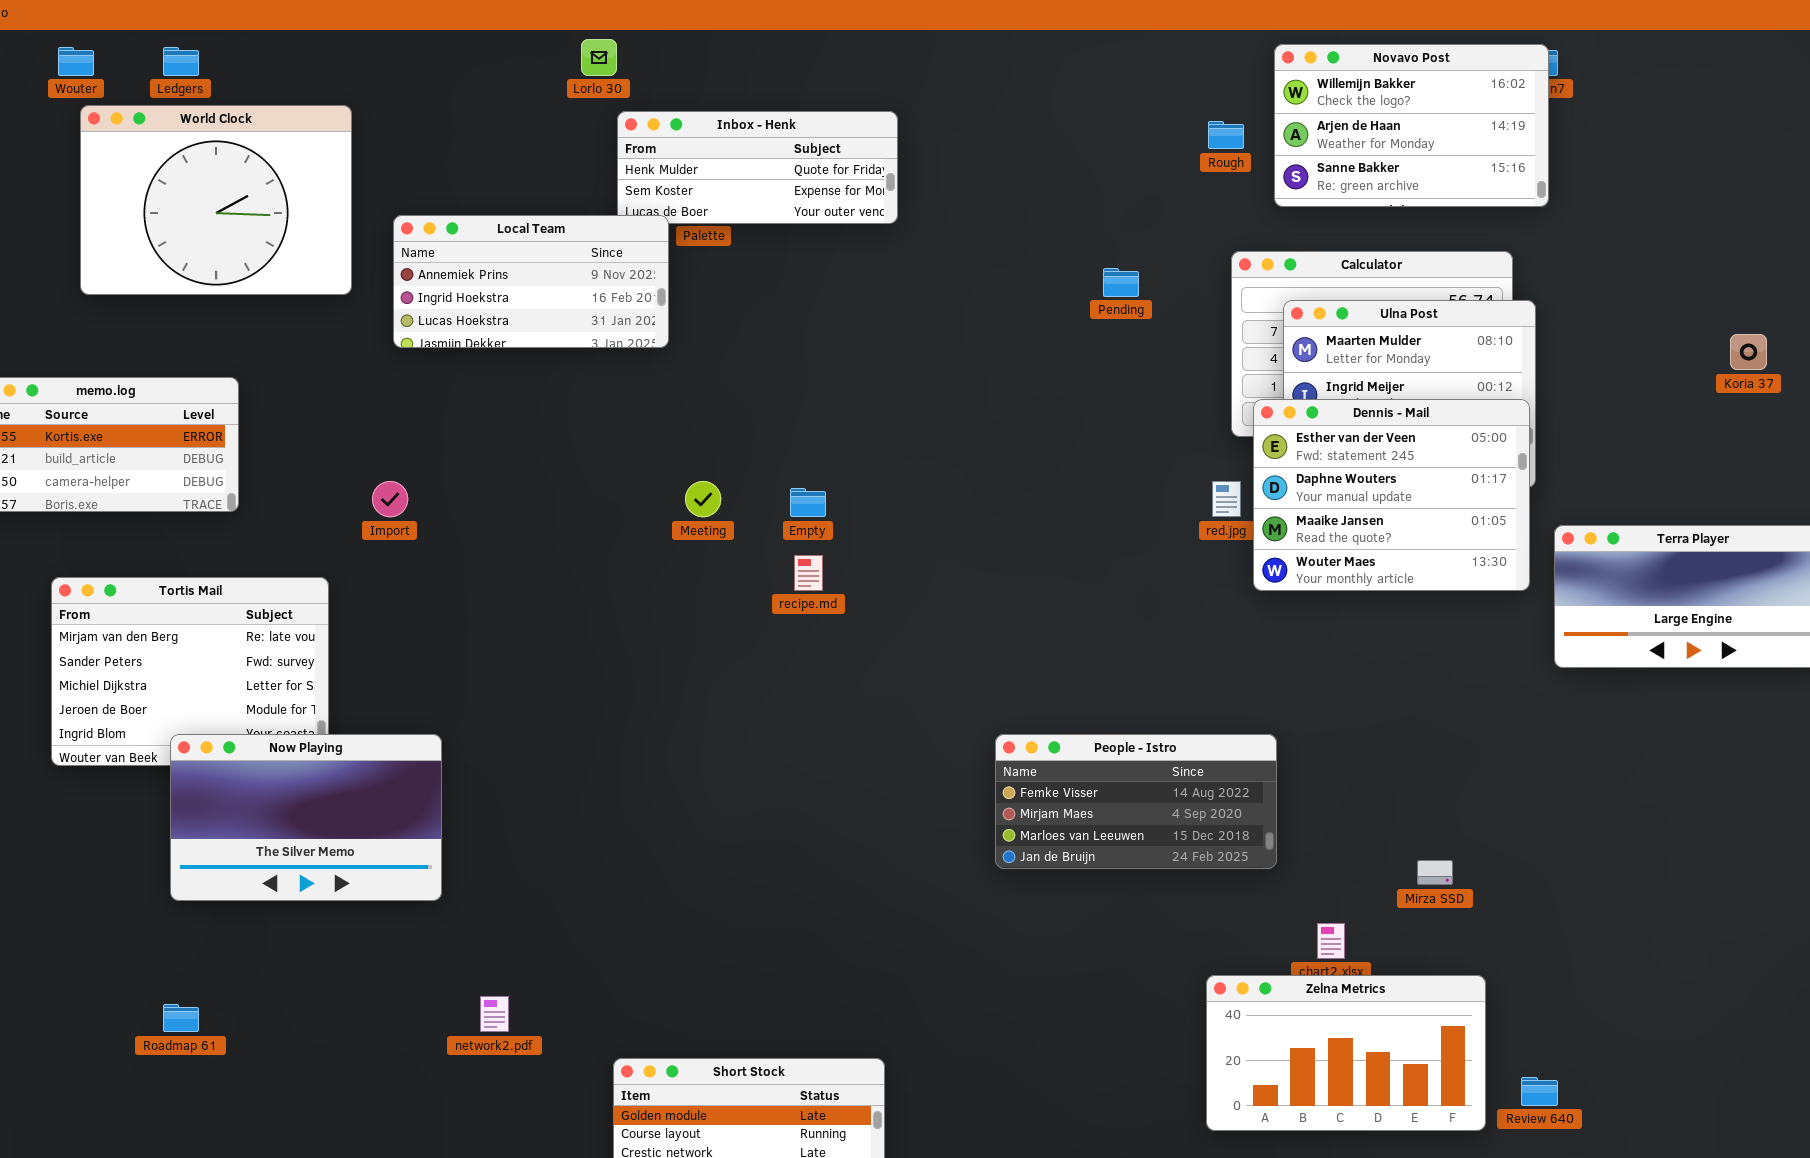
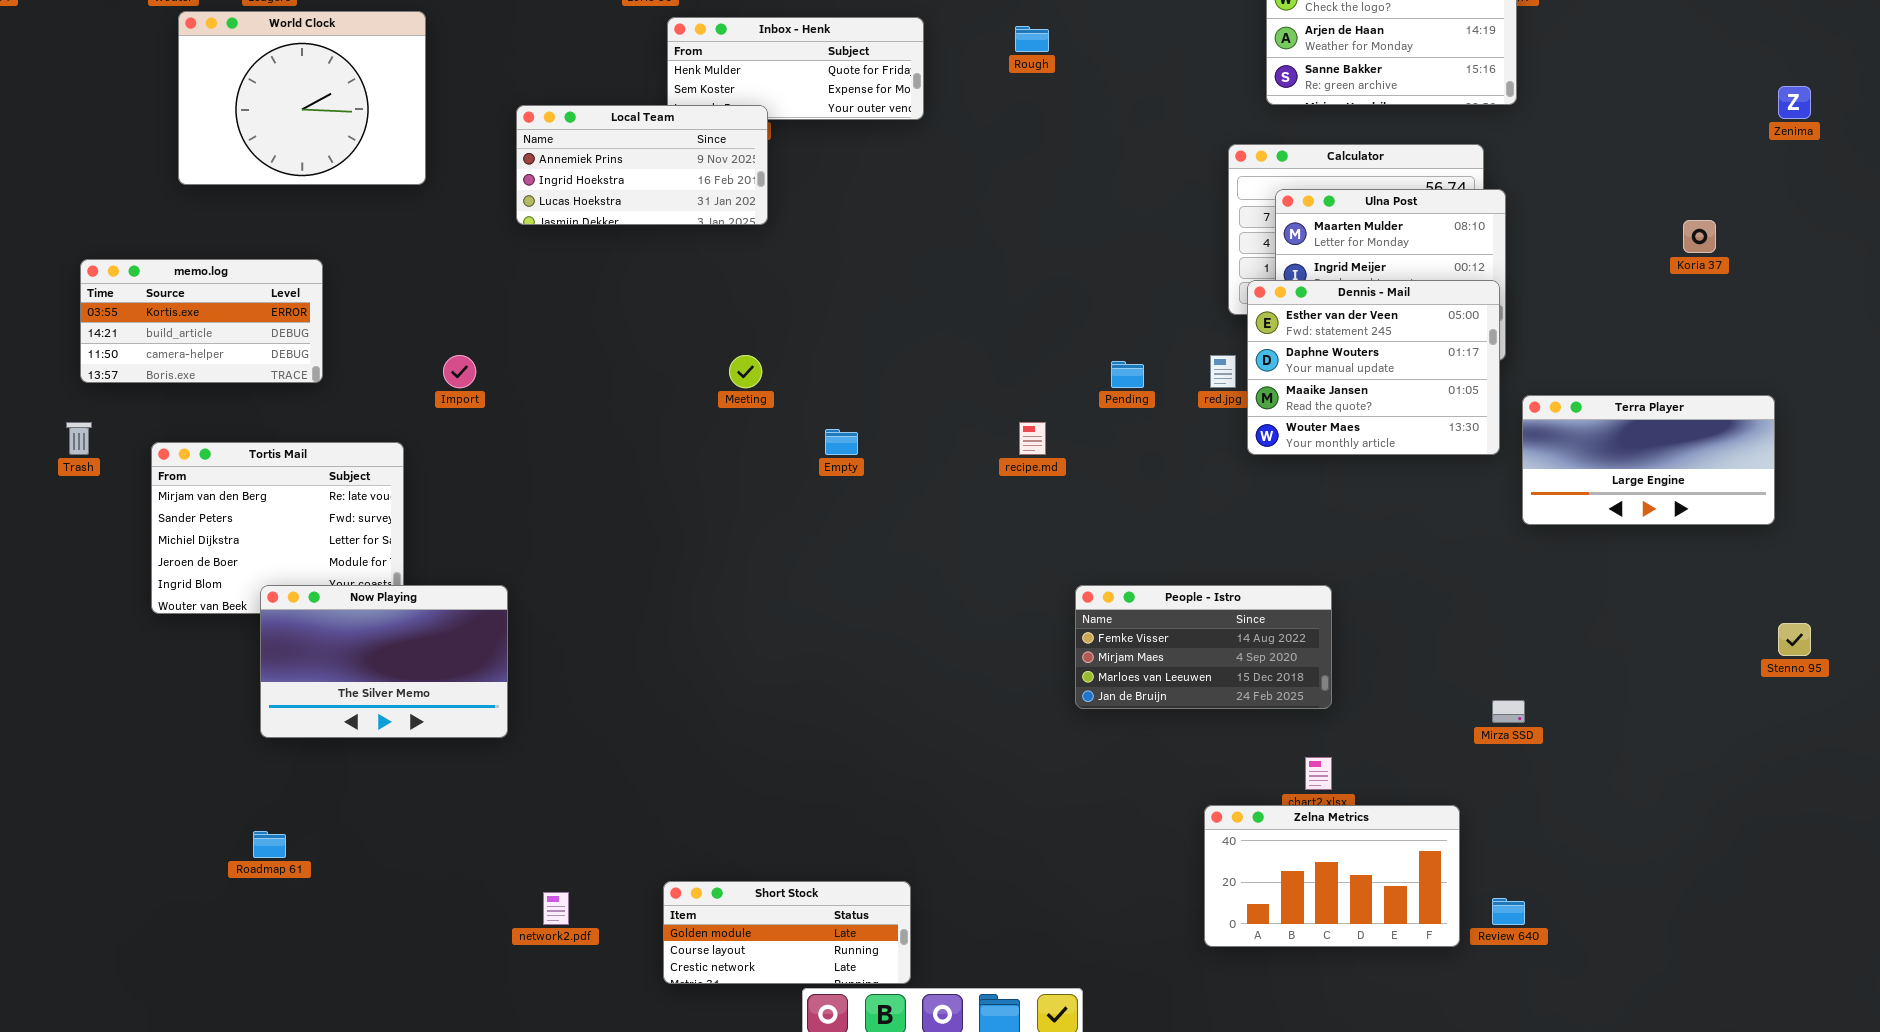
Rough: [1208,121,1244,149] -> [1015,26,1049,52], moved
Local Team: [393,215,669,348] -> [516,105,768,225], moved
Pending: [1103,268,1139,297] -> [1111,361,1144,388], moved
Empty: [790,488,826,517] -> [825,429,858,455], moved
recipe.md: [794,555,823,591] -> [1019,422,1046,455], moved
People - Istro: [995,734,1277,869] -> [1075,585,1332,709], moved
Mirza SSD: [1417,860,1453,885] -> [1492,700,1525,723], moved
network2.pdf: [480,996,509,1032] -> [543,892,569,925], moved

